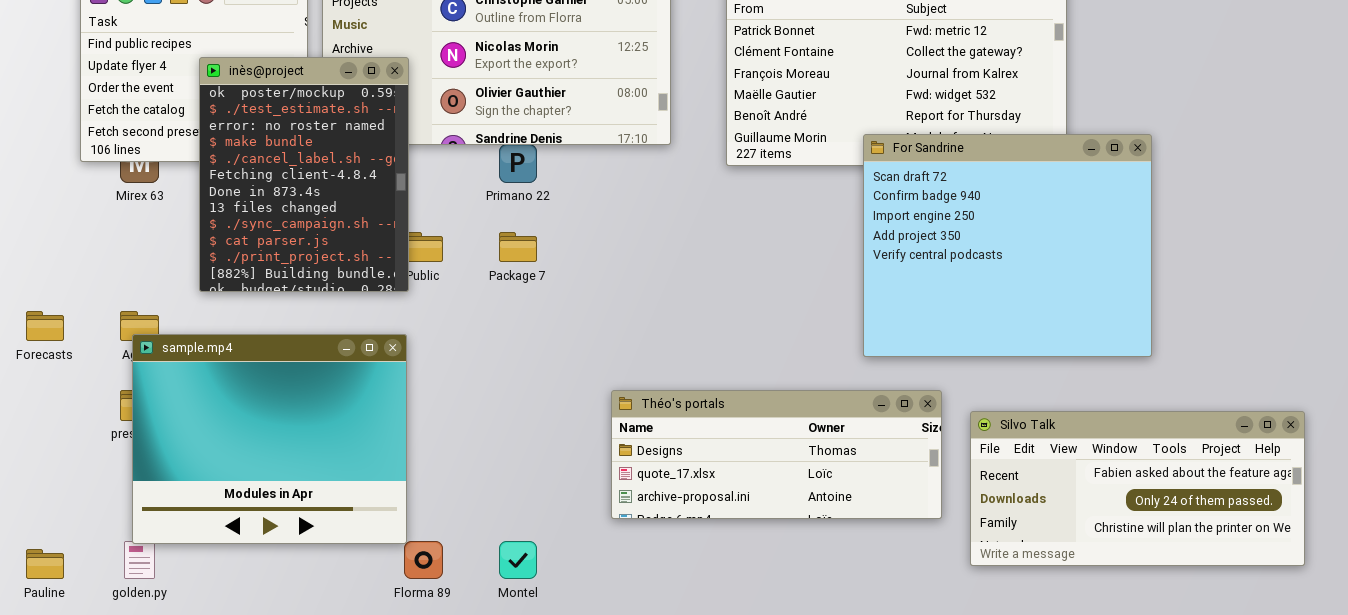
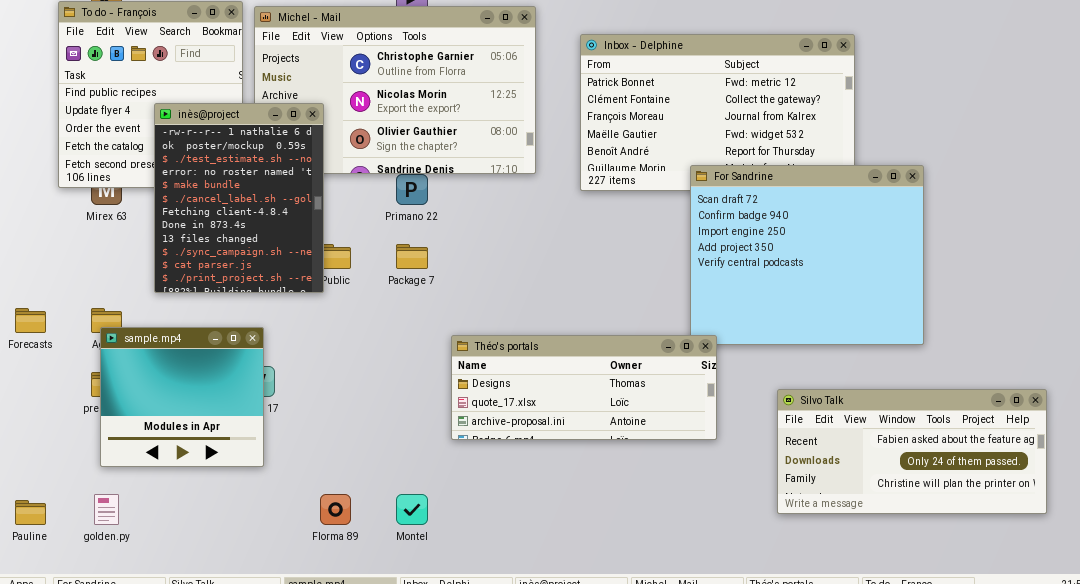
inès@project: [199,57,409,292] -> [154,103,324,293], scrolled up 1 row
sample.mp4: [132,334,407,544] -> [100,327,264,467], resized
Théo's portals: [611,390,942,519] -> [451,335,717,440], moved

